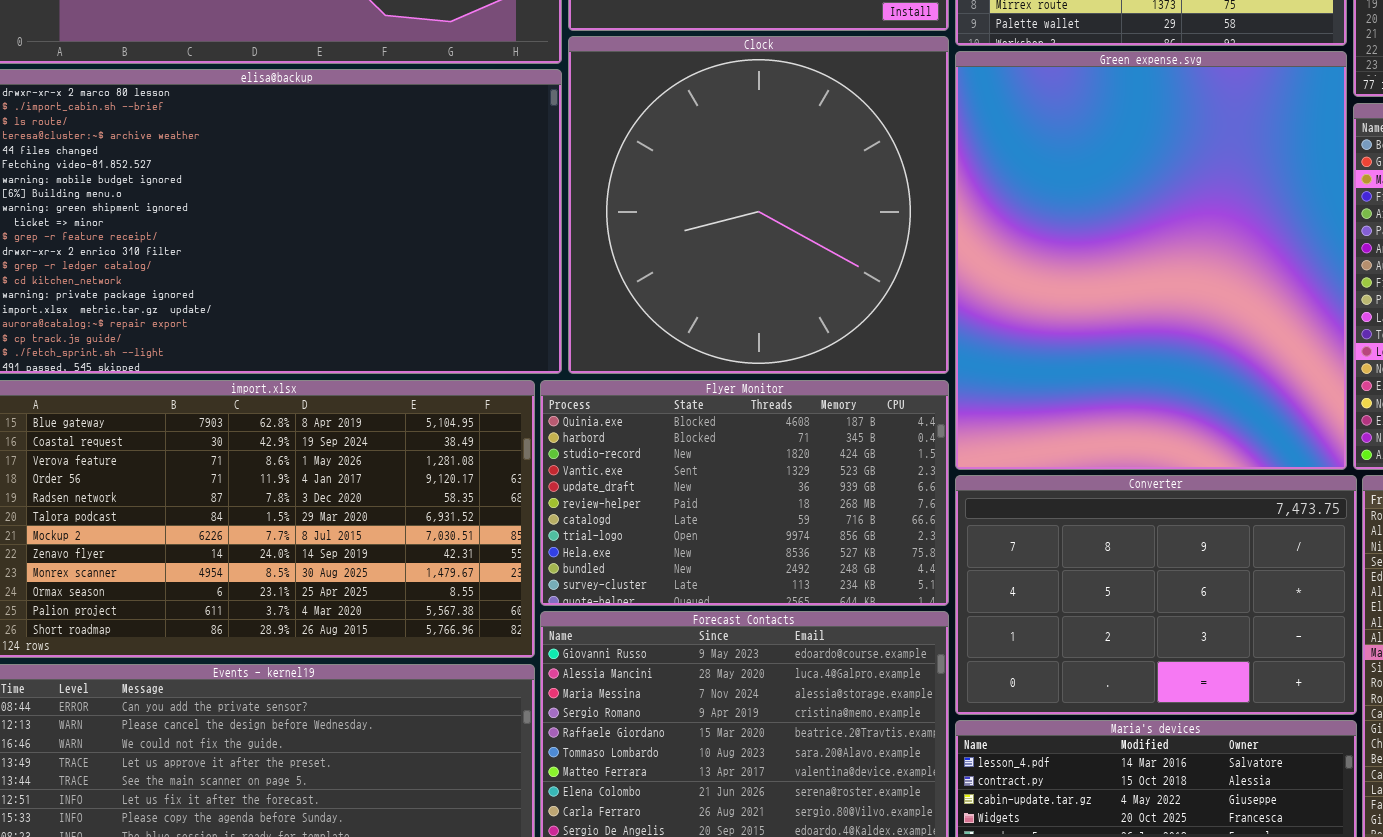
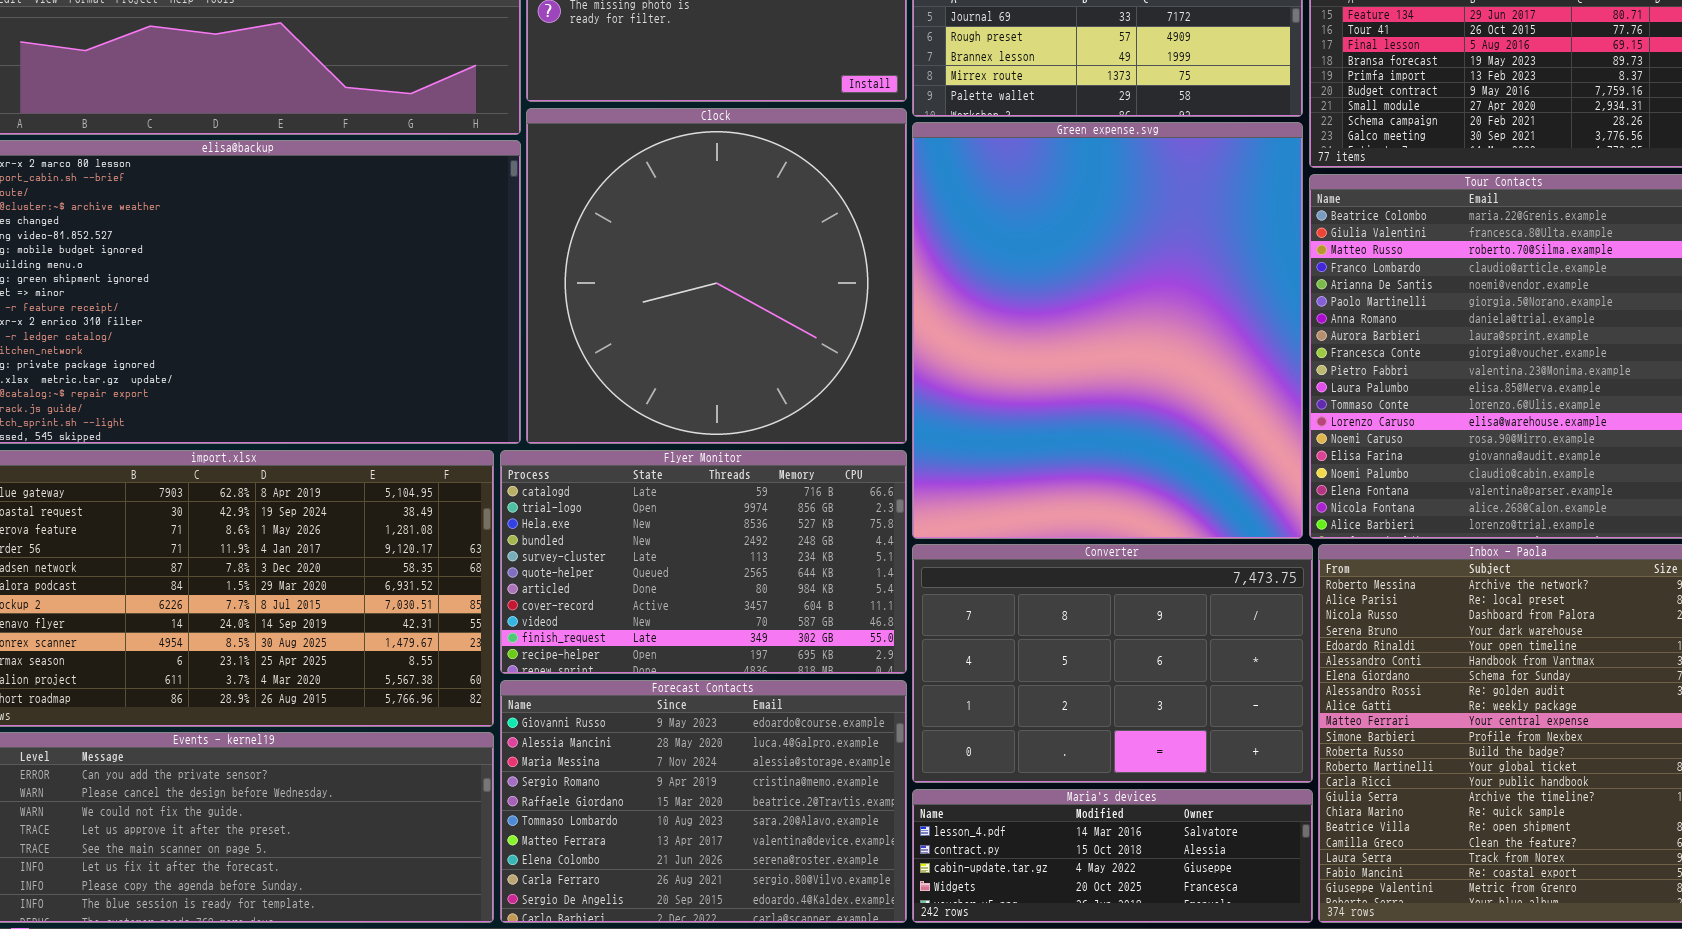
Flyer Monitor: [540,380,949,606] -> [500,450,907,674], scrolled down 6 rows

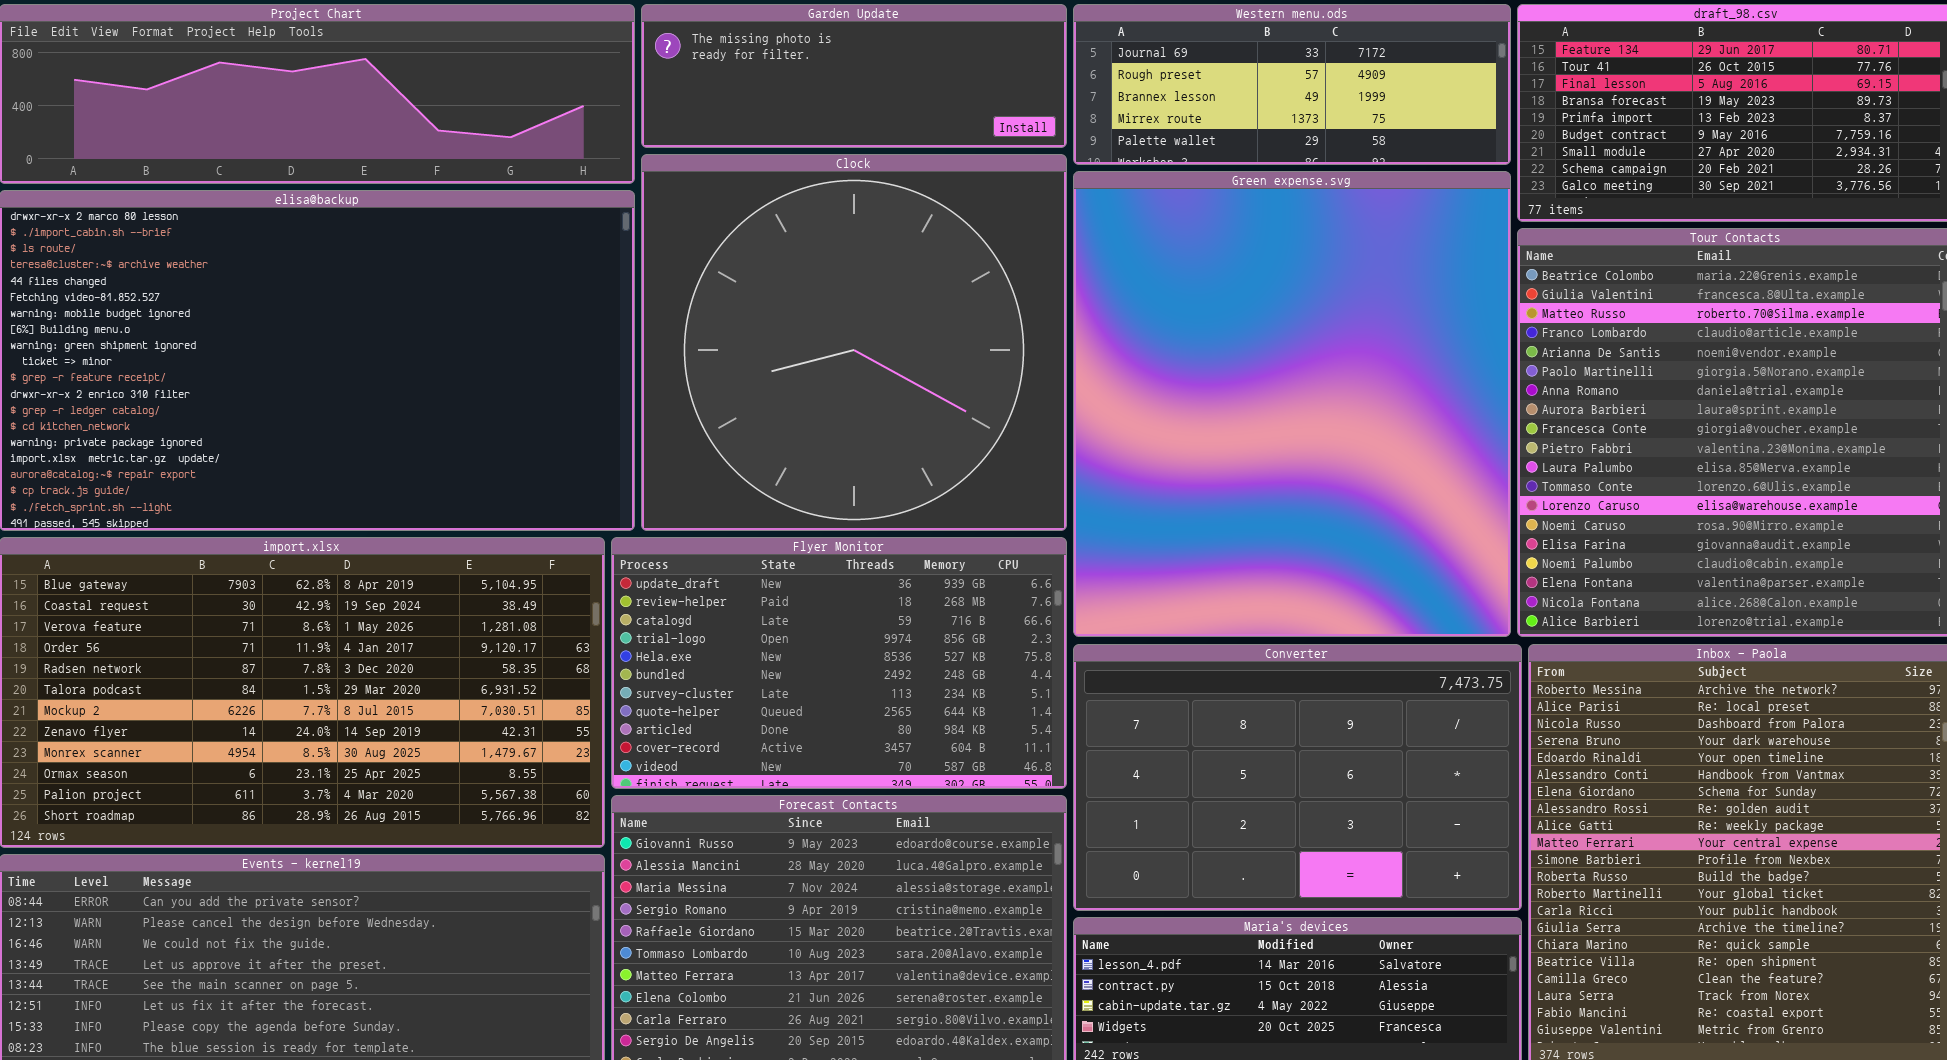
Flyer Monitor: [500,450,907,674] -> [611,537,1067,789], scrolled up 2 rows

